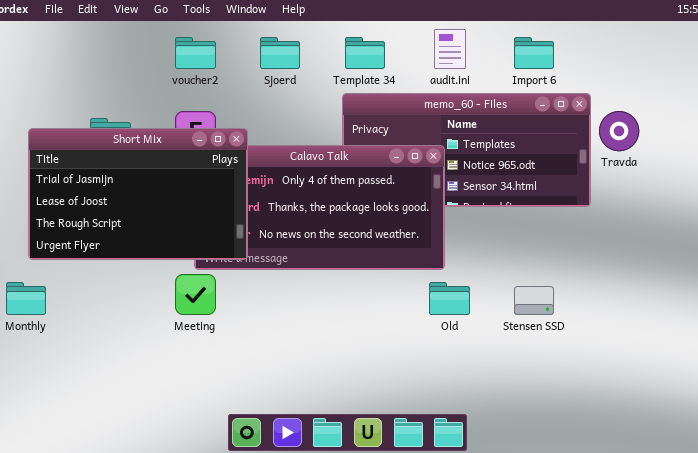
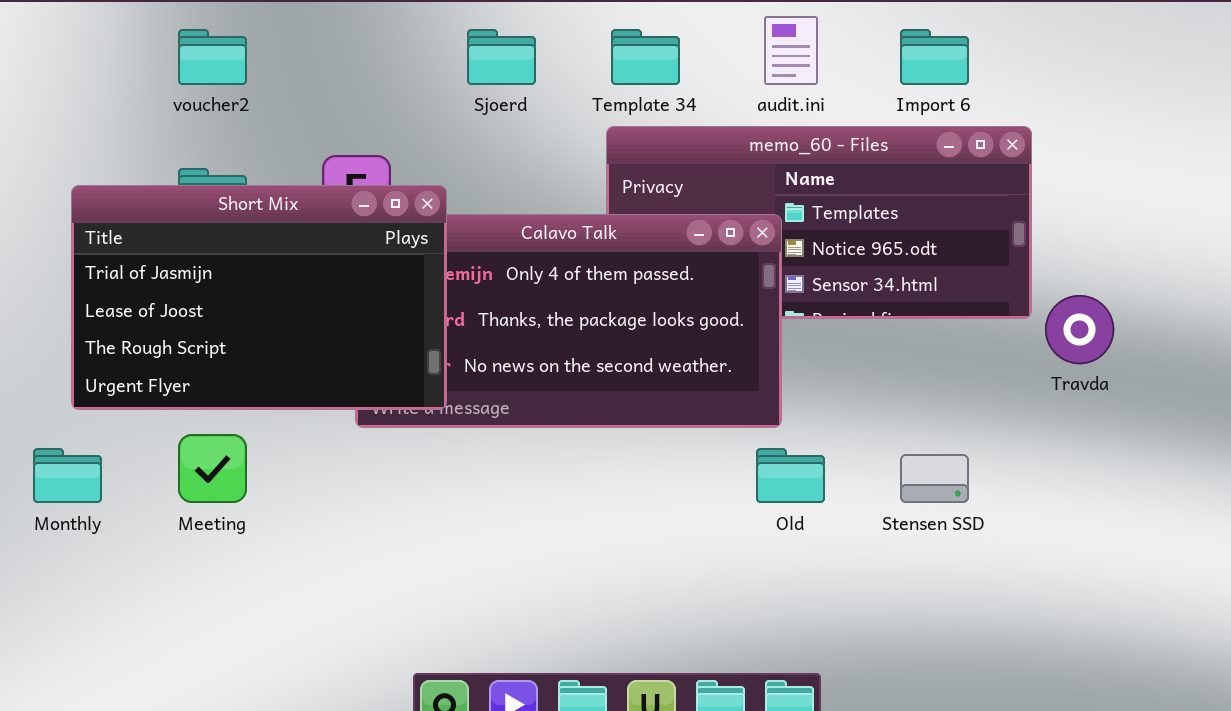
voucher2: [175,37,216,69] -> [178,29,247,85], moved
Travda: [599,111,639,151] -> [1045,295,1114,364], moved
Meeting: [175,274,216,315] -> [178,434,247,503], moved

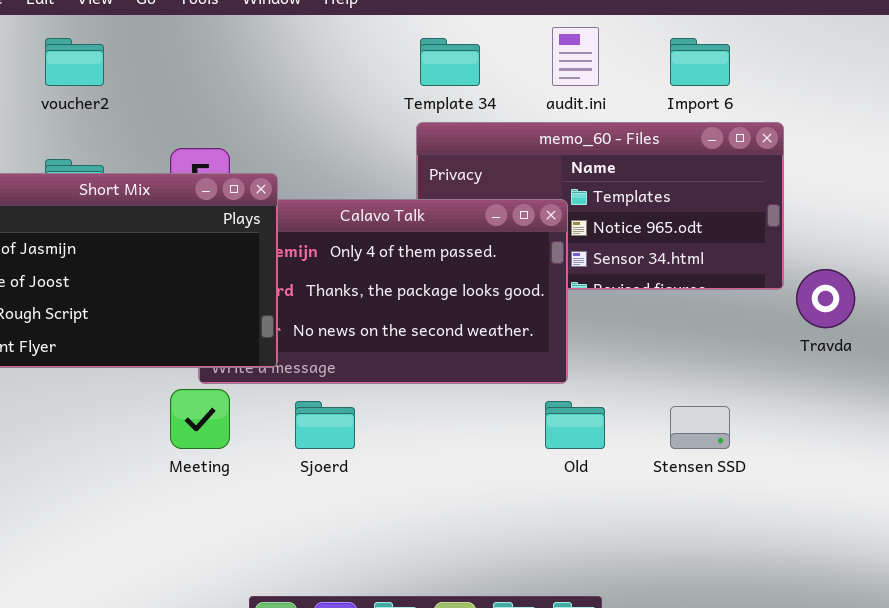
Sjoerd: [467,29,536,85] -> [295,401,355,449], moved
Meeting: [178,434,247,503] -> [170,389,230,449], moved

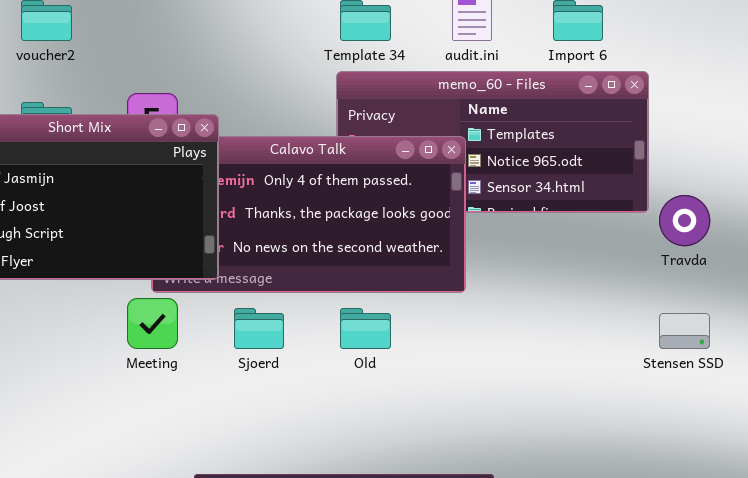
Old: [545,401,605,449] -> [340,308,391,349], moved
Stensen SSD: [670,406,730,449] -> [659,313,710,349], moved

